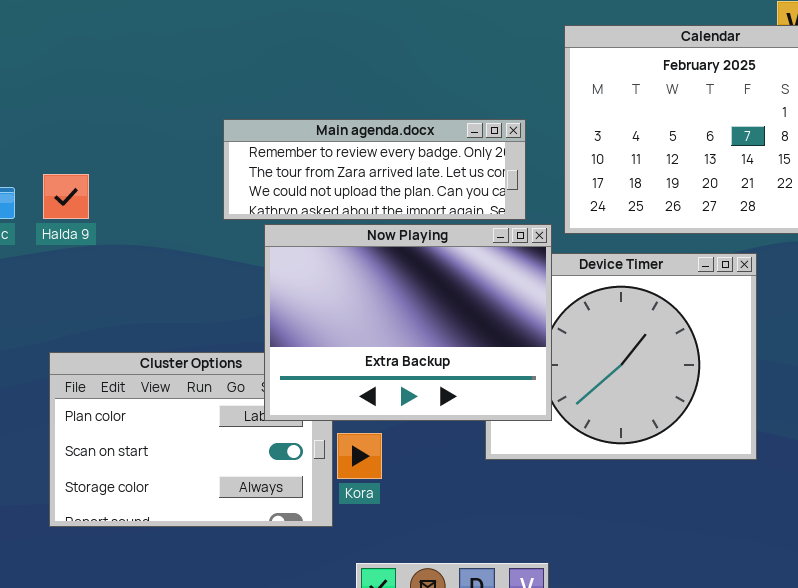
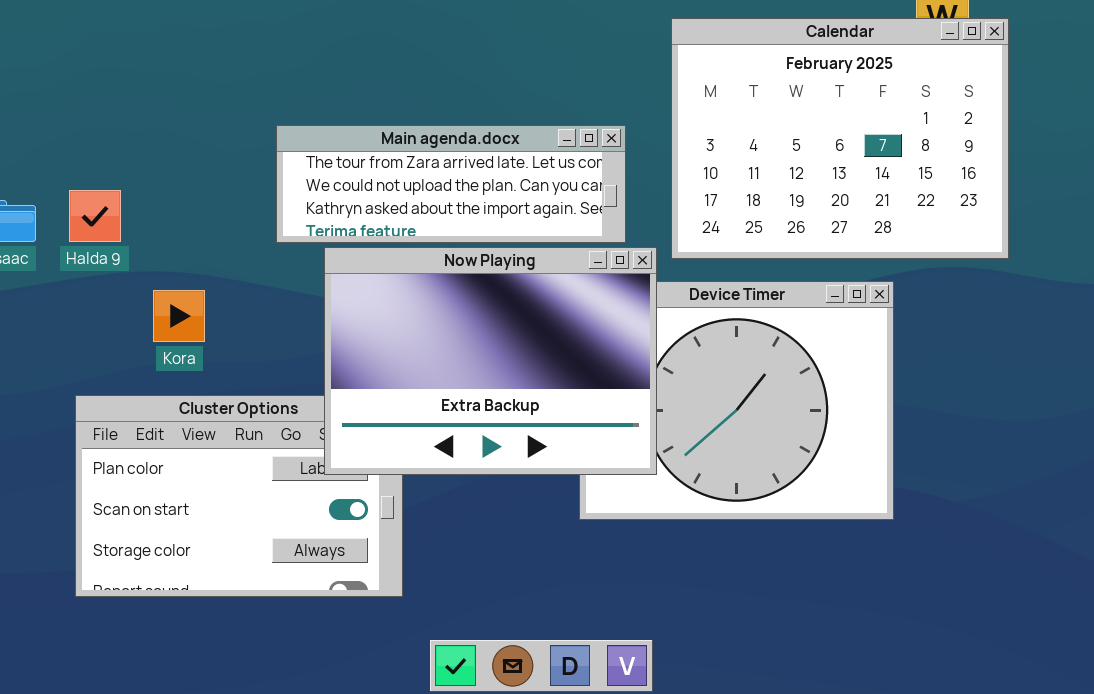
Main agenda.docx: [223,119,526,220] -> [276,125,626,243], scrolled down 1 row
Kora: [337,433,382,479] -> [153,290,205,342], moved

